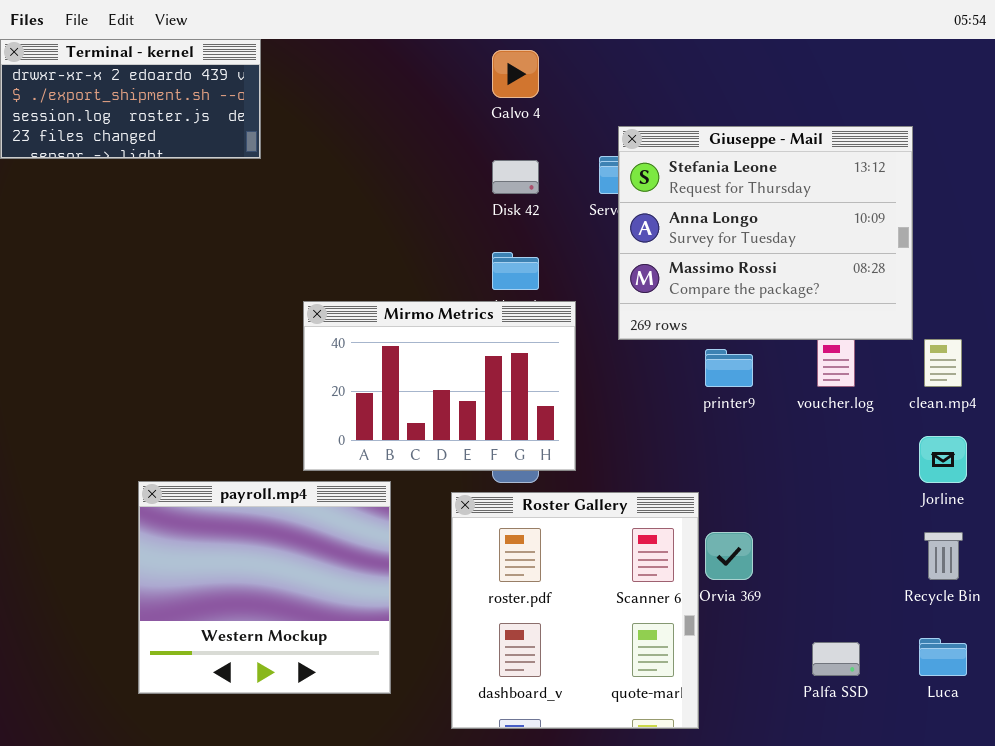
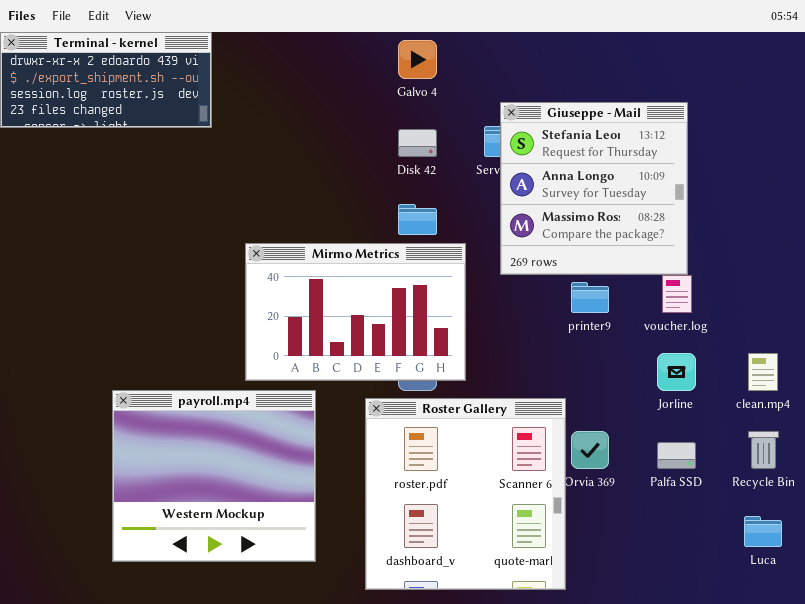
Giuseppe - Mail: [618,126,913,340] -> [500,102,688,275], resized
clean.mp4: [924,339,962,387] -> [748,353,778,391], moved
Jorline: [919,436,967,483] -> [657,353,696,391], moved
Palfa SSD: [812,642,860,676] -> [657,442,696,469], moved

